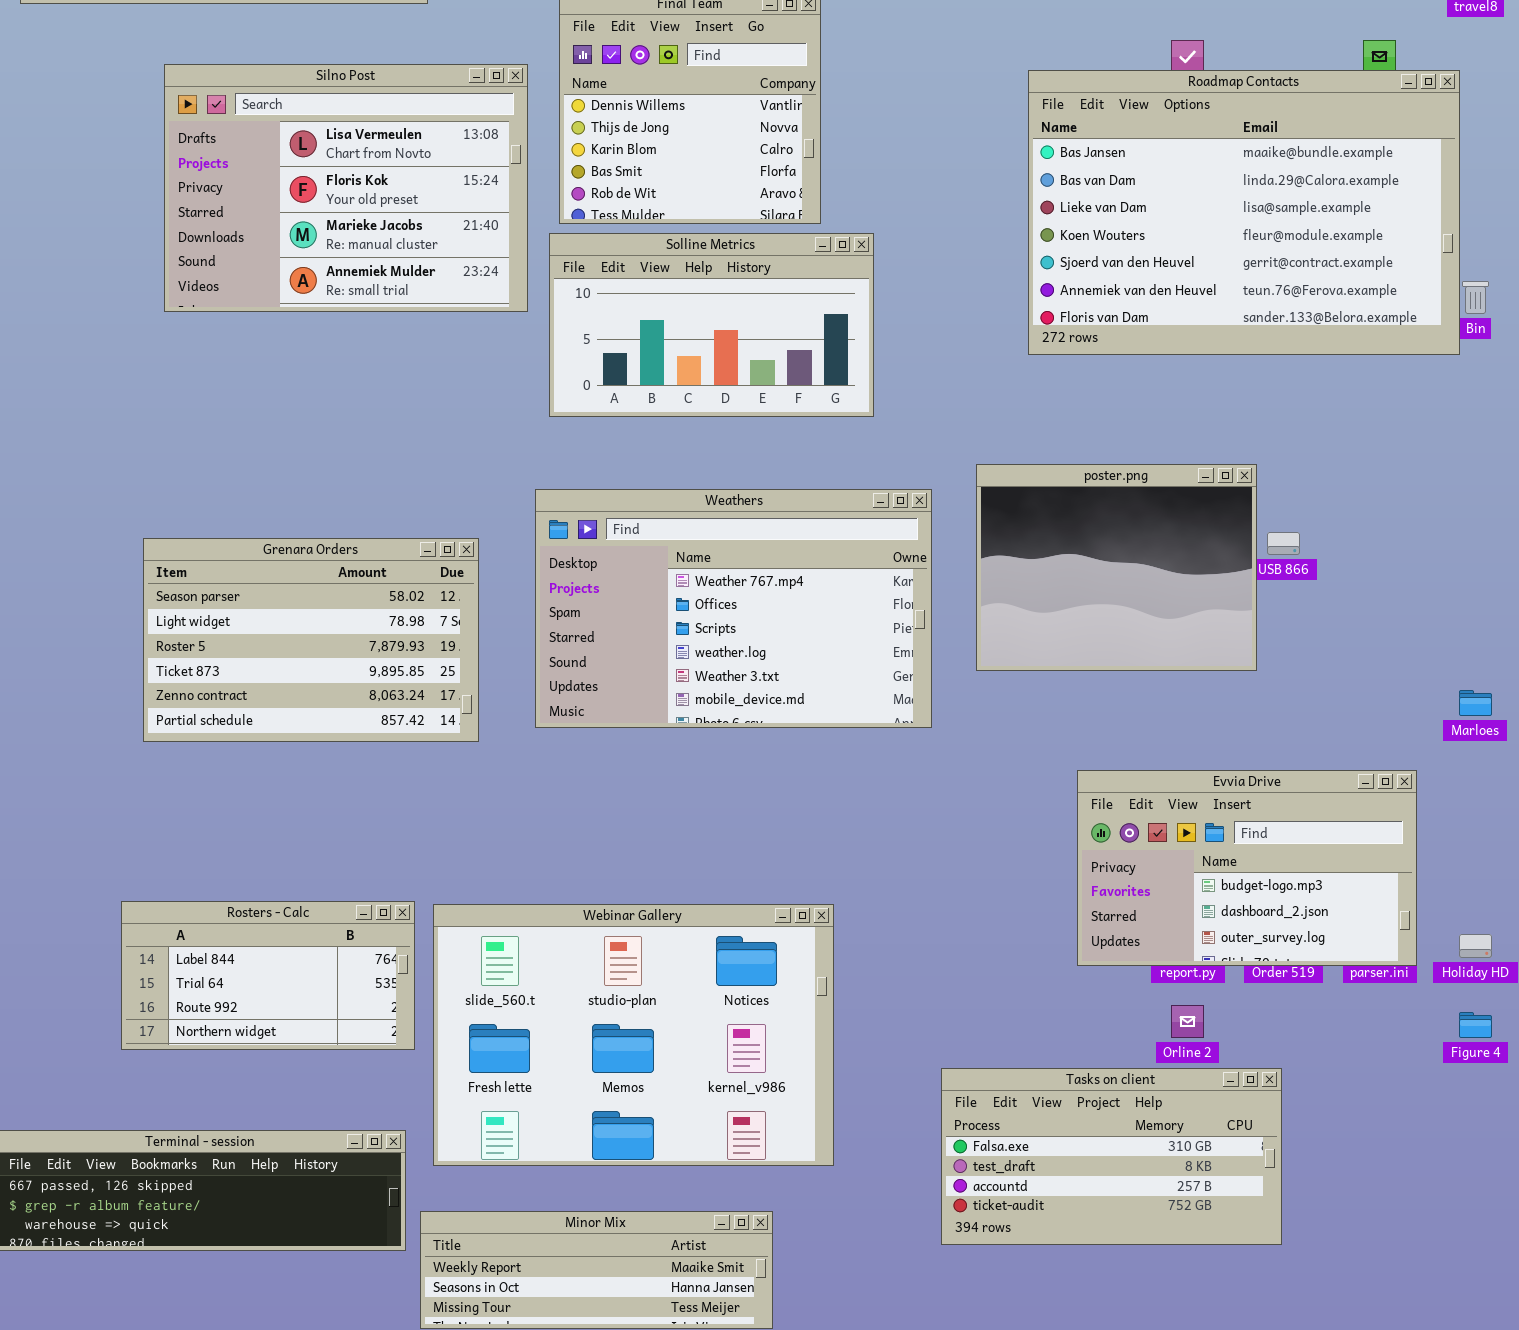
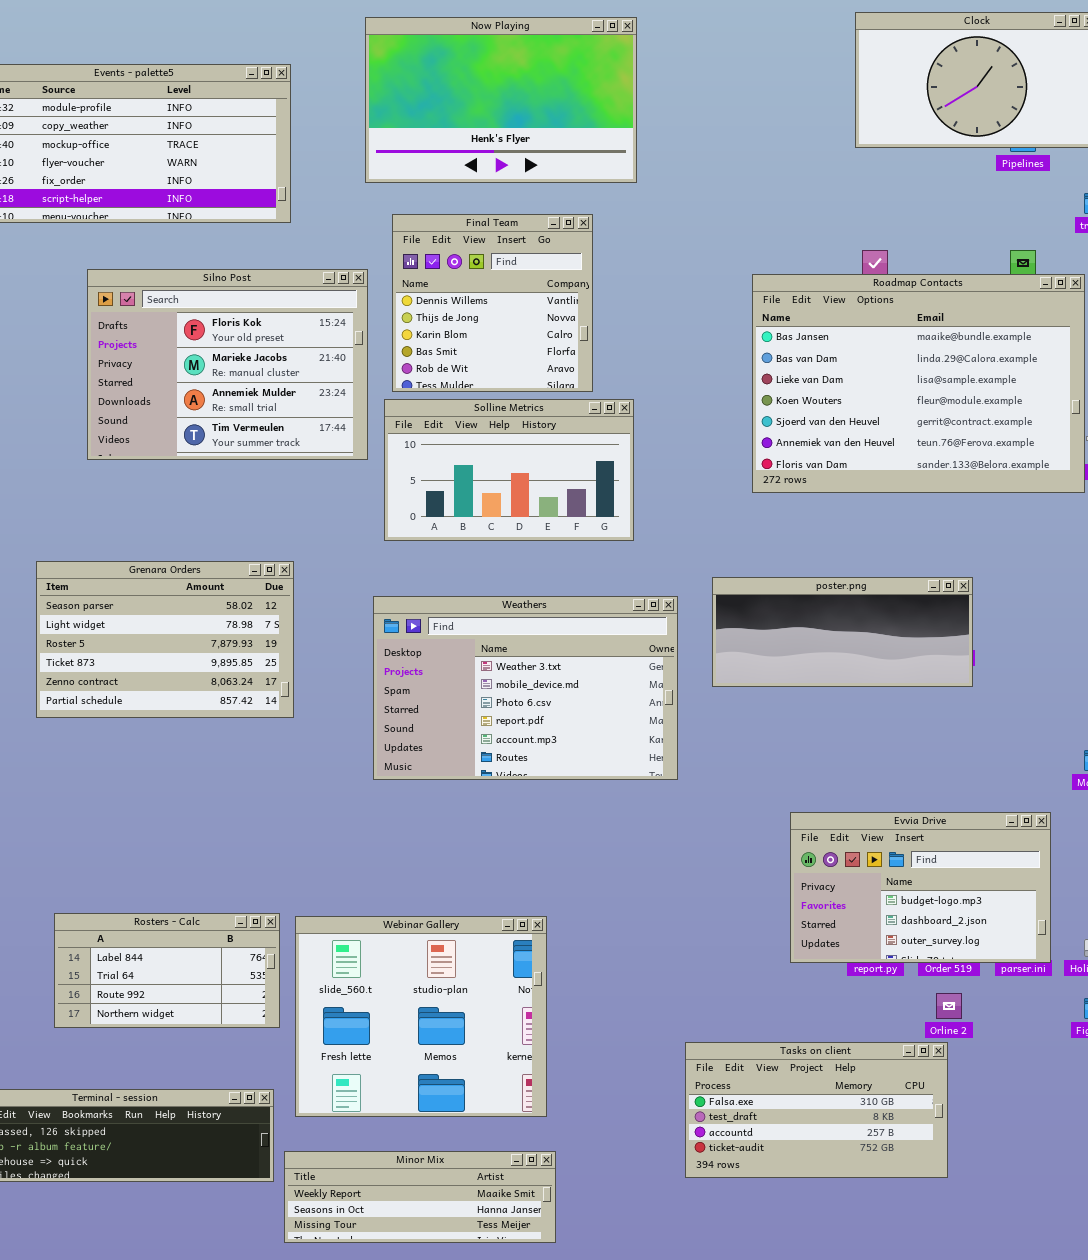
Silno Post: [164,64,528,312] -> [87,269,368,460], scrolled down 1 row
poster.png: [976,464,1257,671] -> [712,577,973,687], resized
Weathers: [535,489,932,728] -> [373,596,678,780], scrolled down 4 rows
Grenara Orders: [143,538,479,742] -> [36,561,294,718], moved
Webinar Gallery: [433,904,834,1166] -> [295,916,547,1117], resized
Orline 2: [1171,1005,1204,1038] -> [936,993,962,1019], moved

